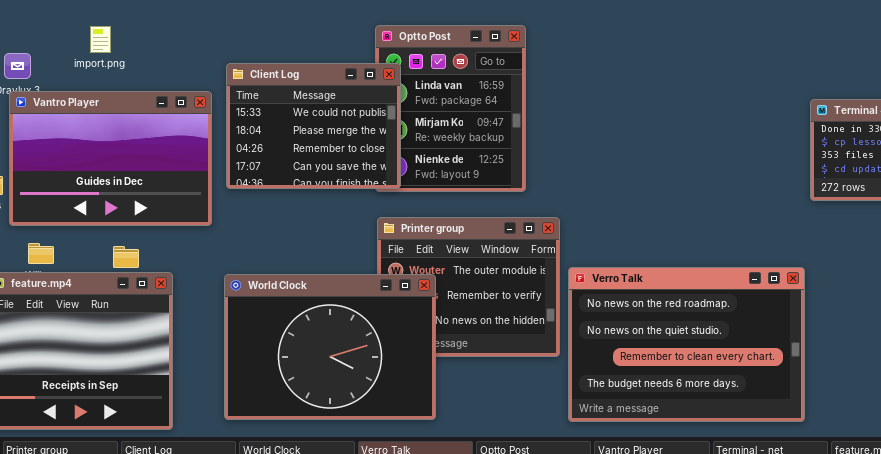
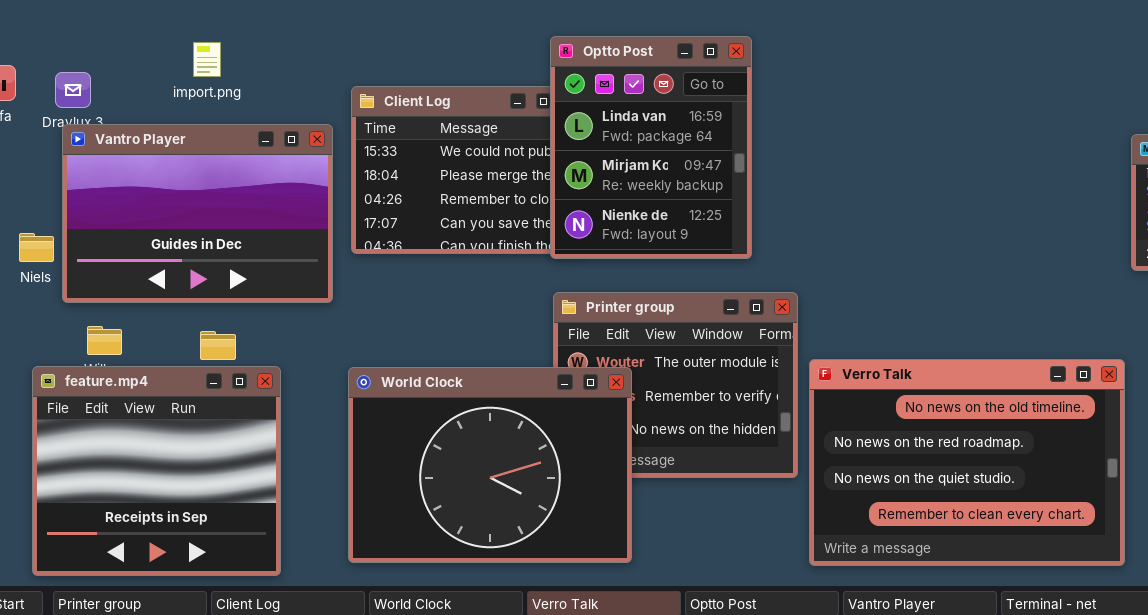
Optto Post: [375,25,526,192] -> [550,36,752,259], raised
import.png: [90,26,111,53] -> [193,42,221,77], moved
Verro Talk: [568,267,805,422] -> [809,359,1125,566], scrolled up 1 row

